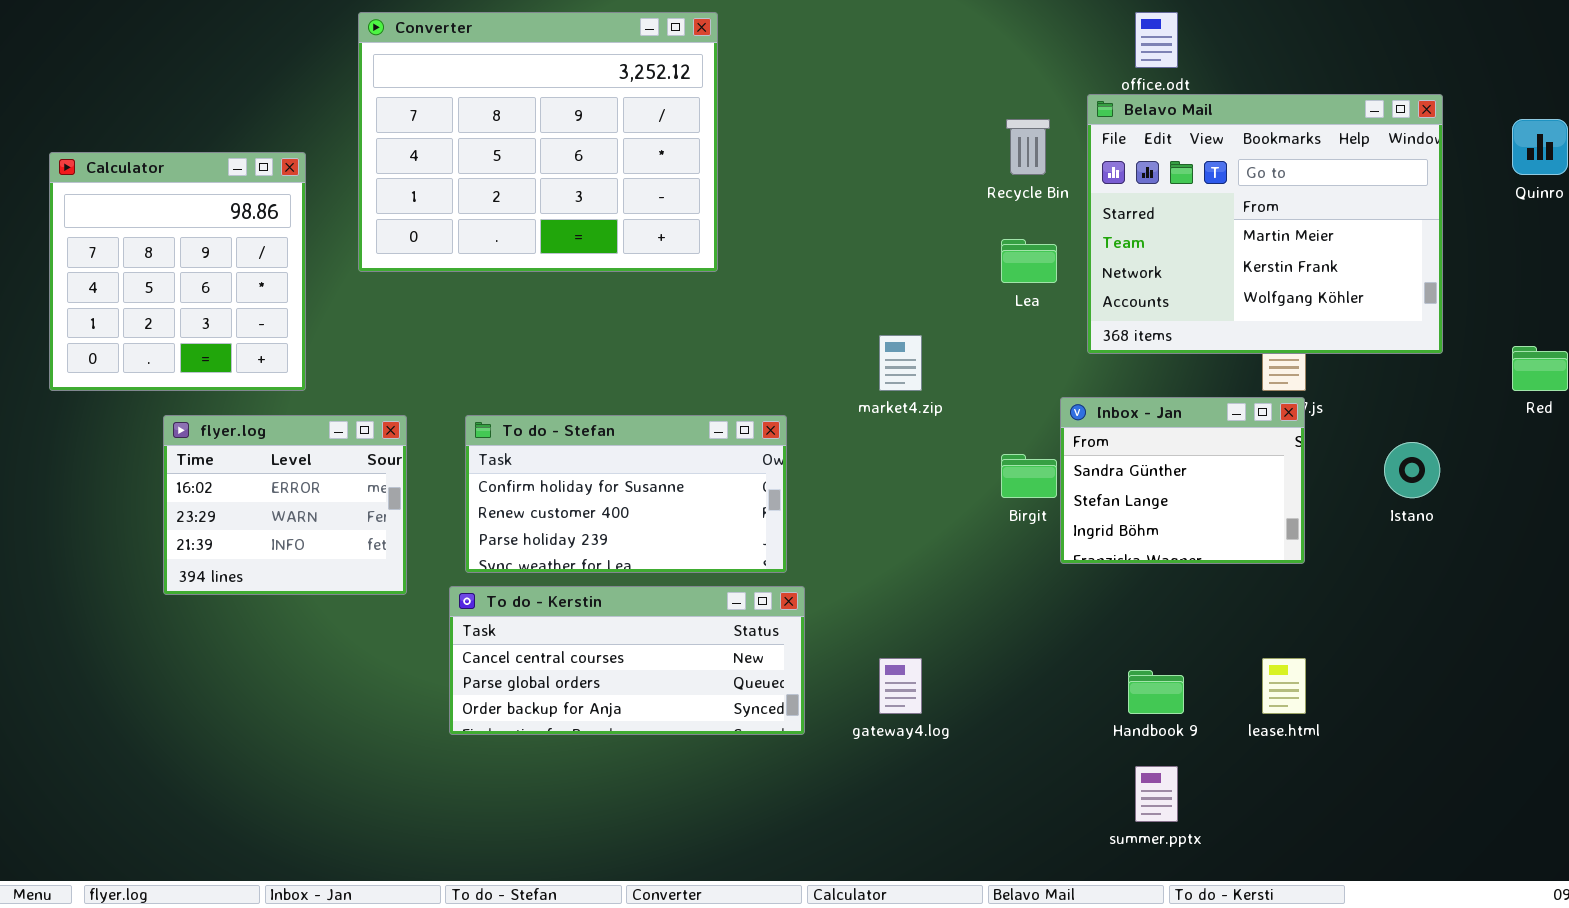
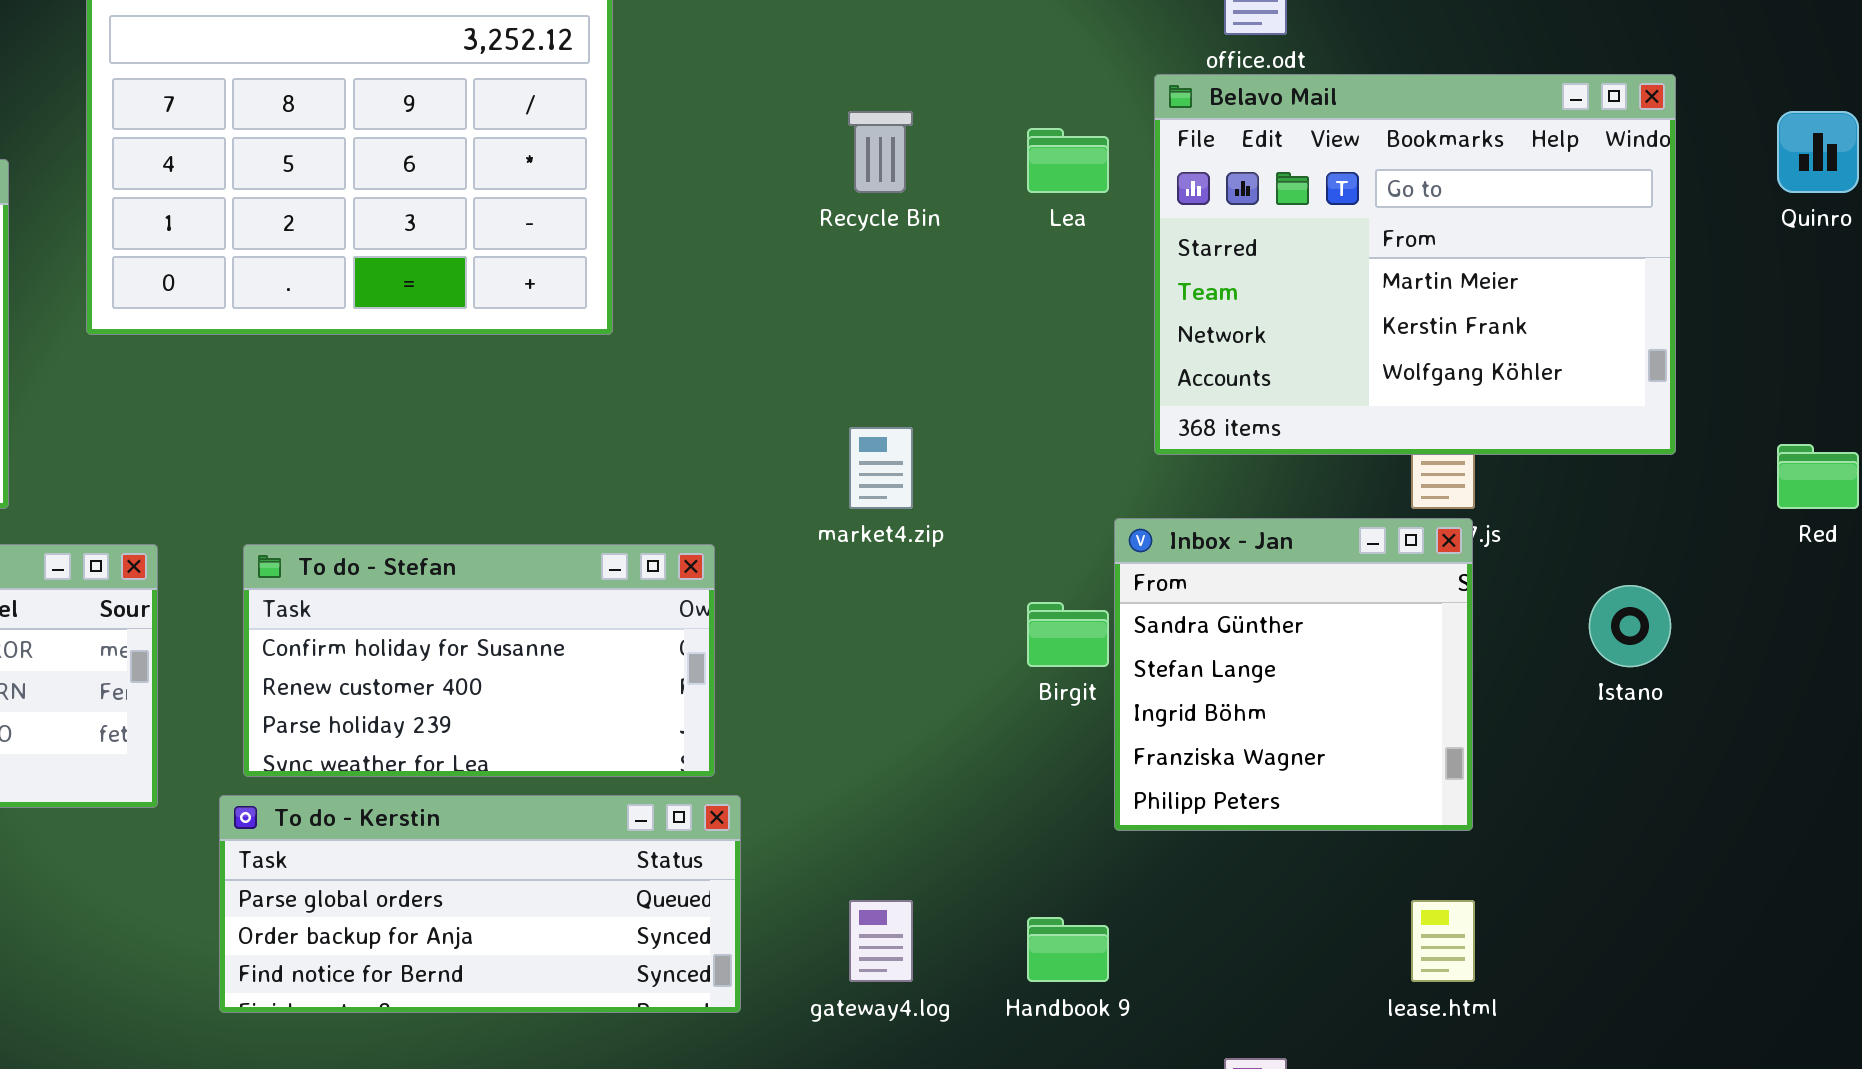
Recycle Bin: [1006,119,1050,175] -> [848,111,913,193], moved
Lea: [1001,239,1057,283] -> [1027,128,1109,193], moved
Inbox - Jan: [1060,397,1305,564] -> [1114,518,1473,831], resized
To do - Kerstin: [449,586,805,735] -> [219,795,741,1013], scrolled down 1 row
Handbook 9: [1128,670,1184,714] -> [1027,917,1109,982], moved

